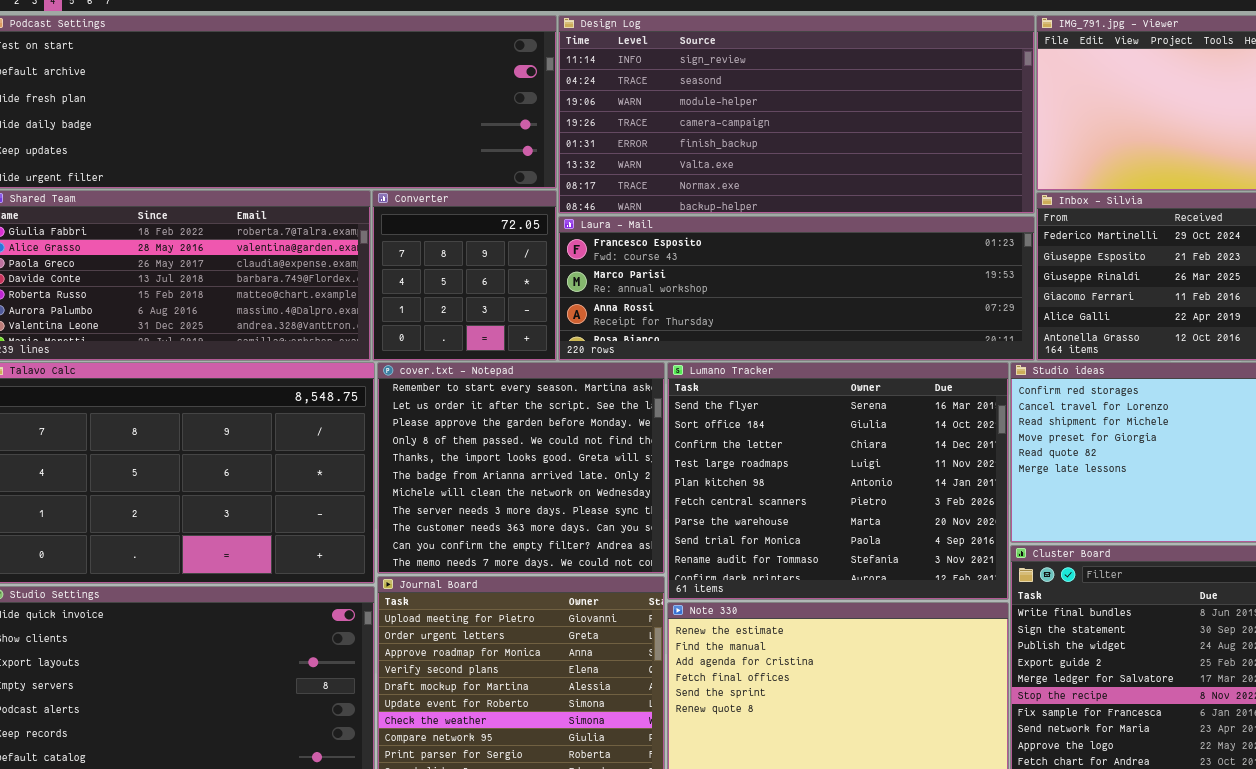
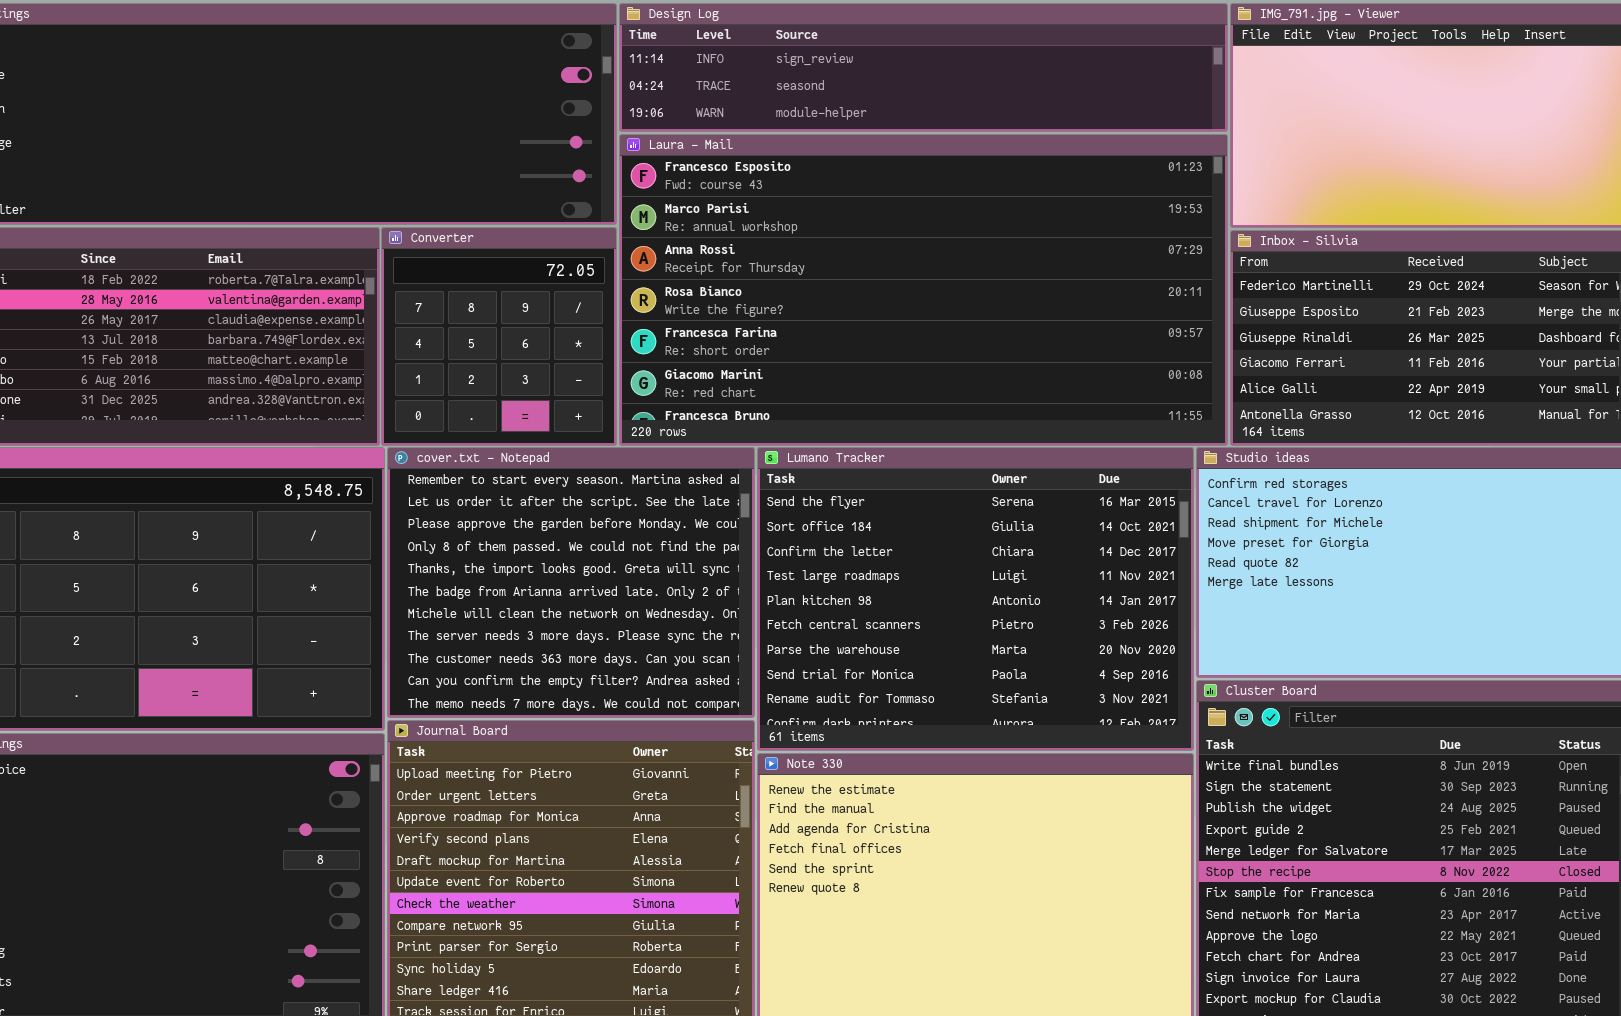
Design Log: [558,15,1035,214] -> [619,3,1228,132], resized
Laura - Mail: [558,216,1035,361] -> [619,134,1228,446], resized

